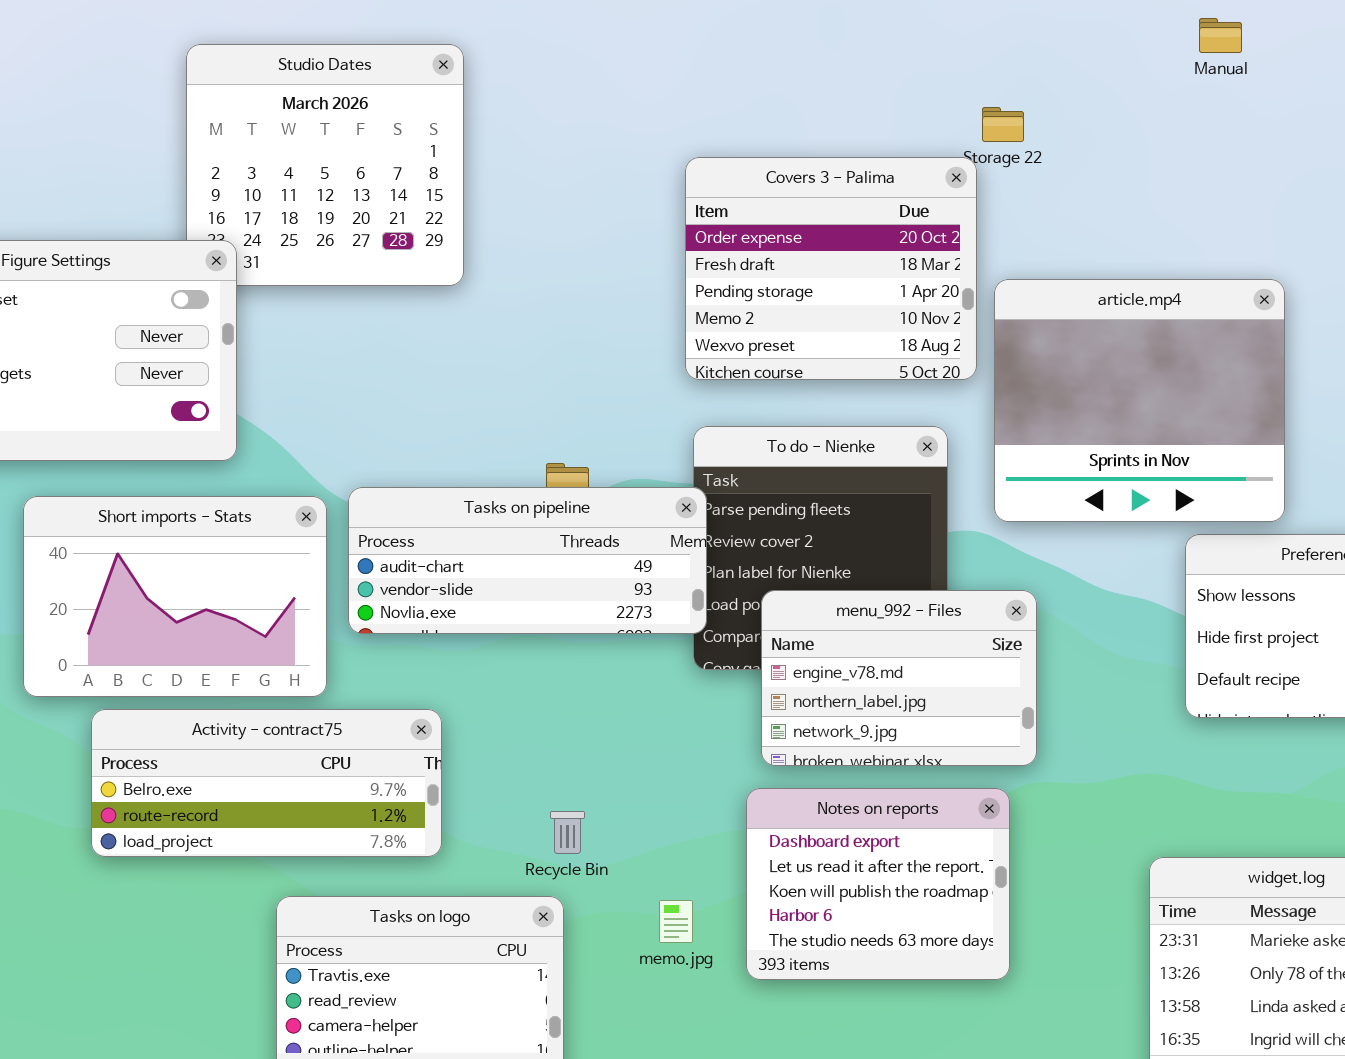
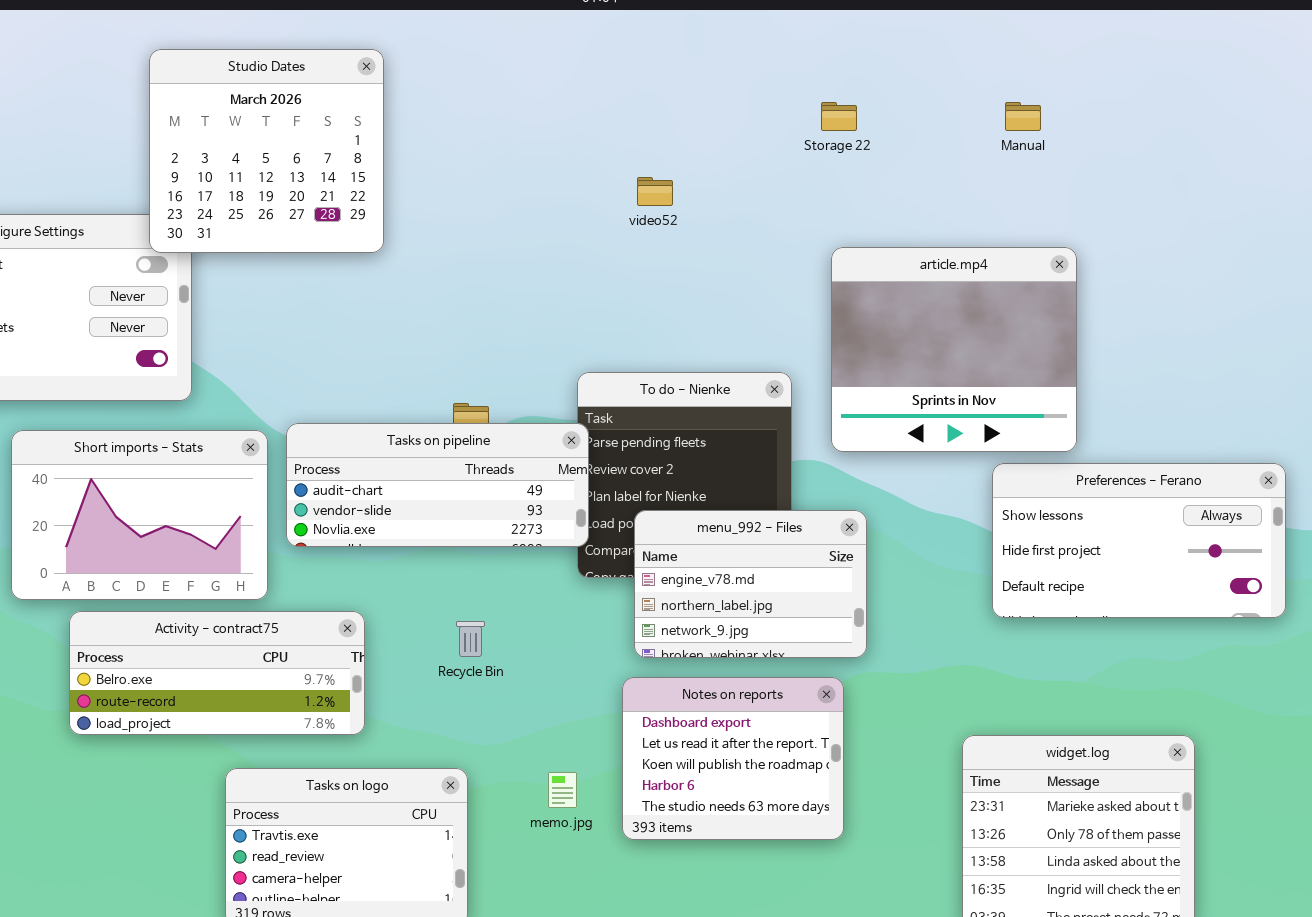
Manual: [1199,18,1242,53] -> [1005,102,1041,131], moved
Studio Dates: [186,44,464,286] -> [149,49,384,253], raised
Covers 3 - Palima: [685,157,977,380] -> none, closed
Recycle Bin: [550,811,585,854] -> [456,621,485,657], moved

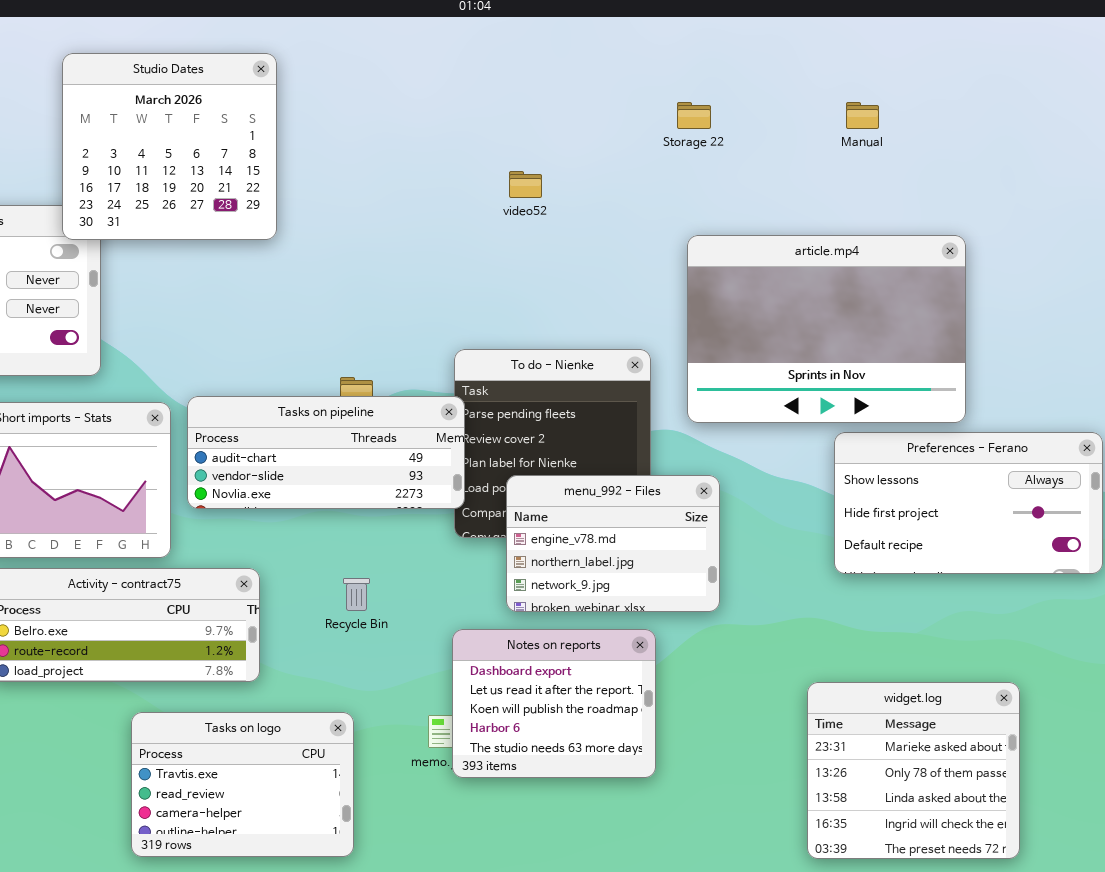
article.mp4: [831,247,1077,452] -> [687,235,966,423], resized
Notes on reports: [622,677,844,840] -> [452,629,656,778], moved

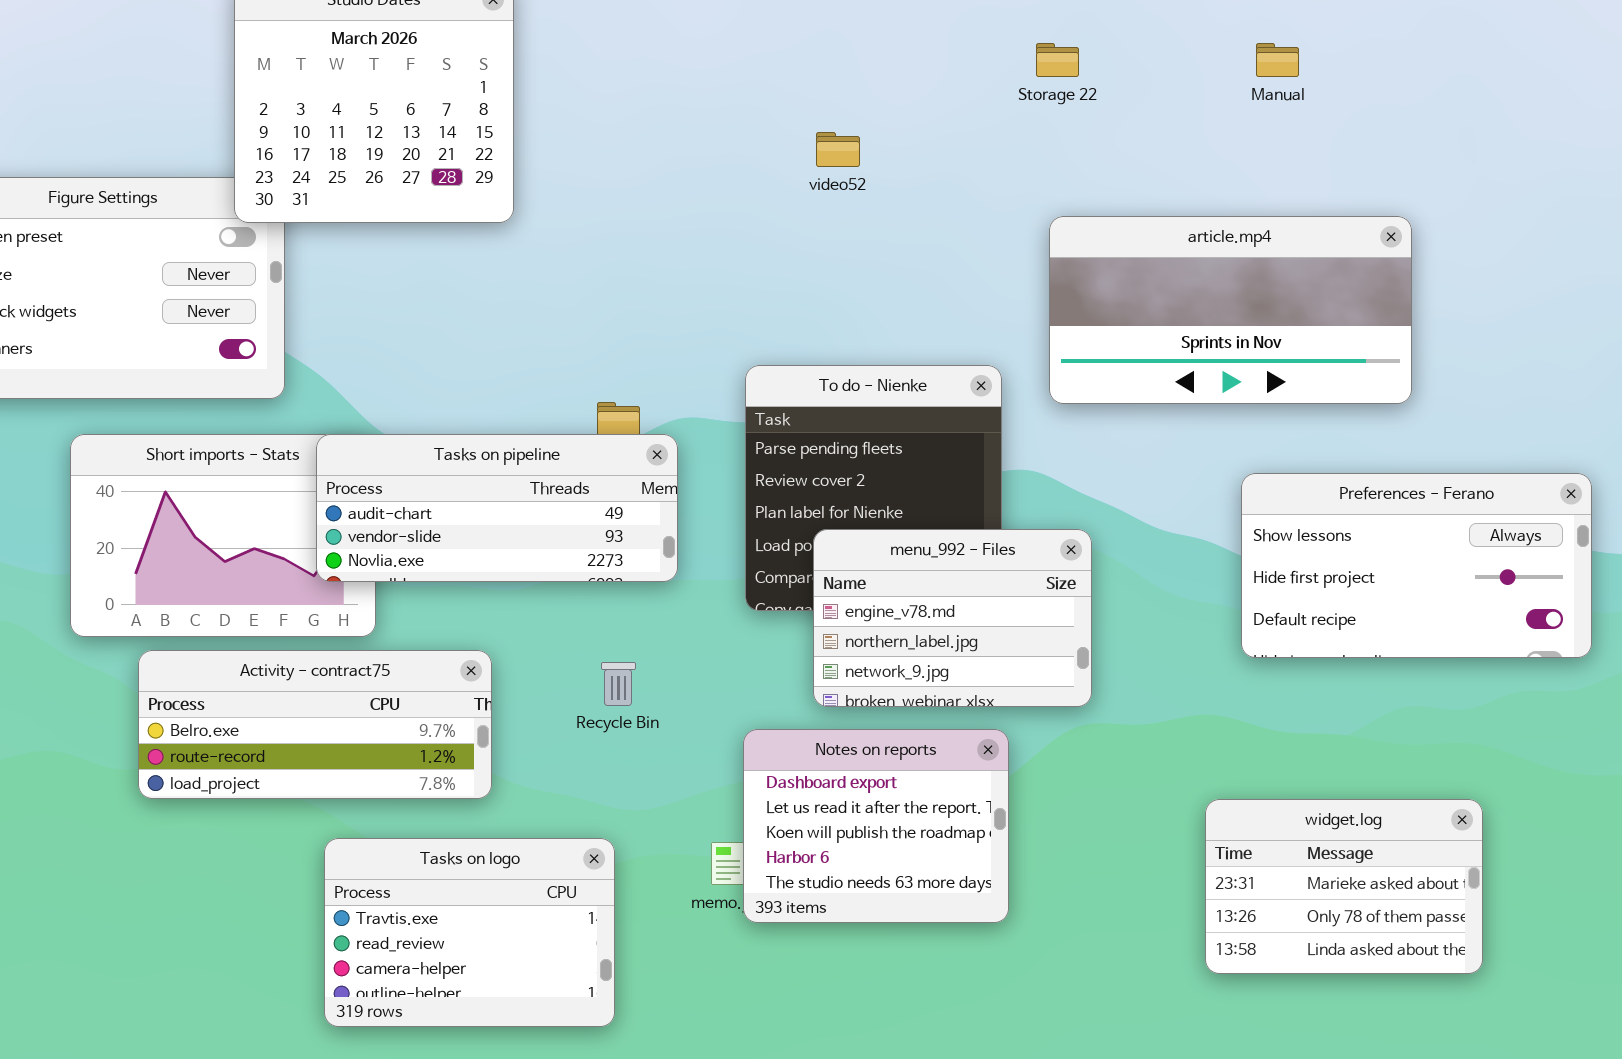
article.mp4: [687,235,966,423] -> [1049,216,1412,404], resized
Tasks on pipeline: [187,396,465,509] -> [316,434,678,582], moved
widget.log: [807,682,1020,859] -> [1205,799,1483,974], resized

